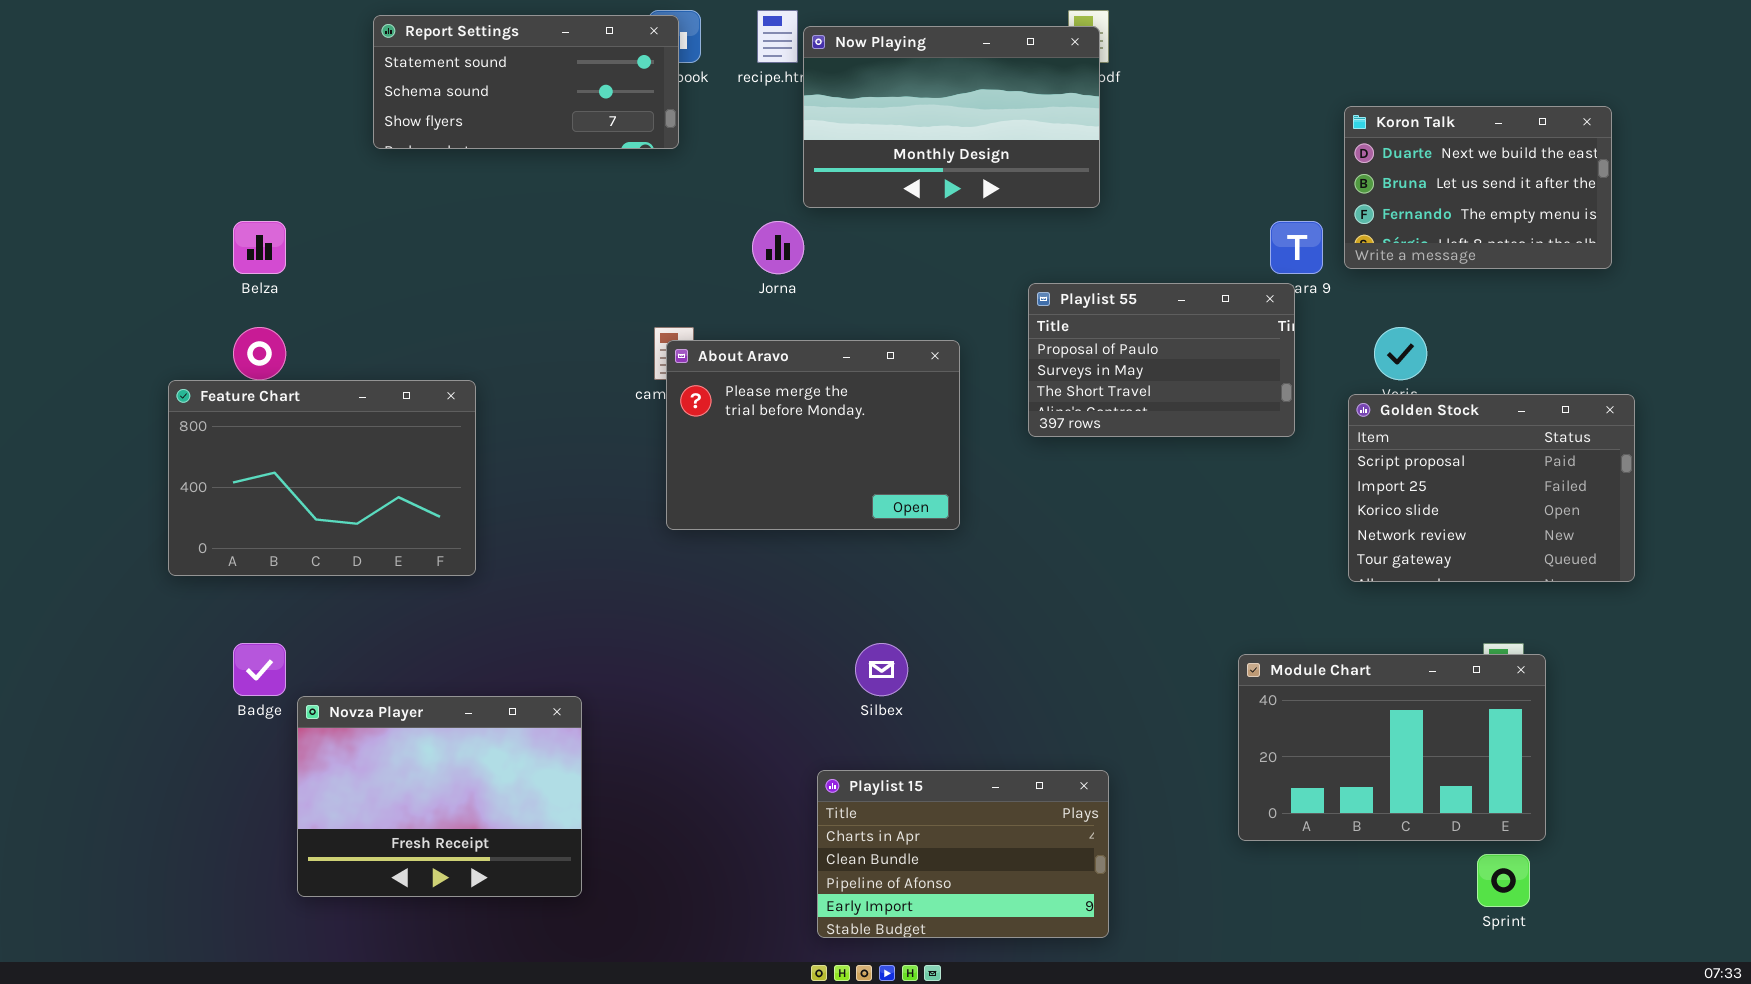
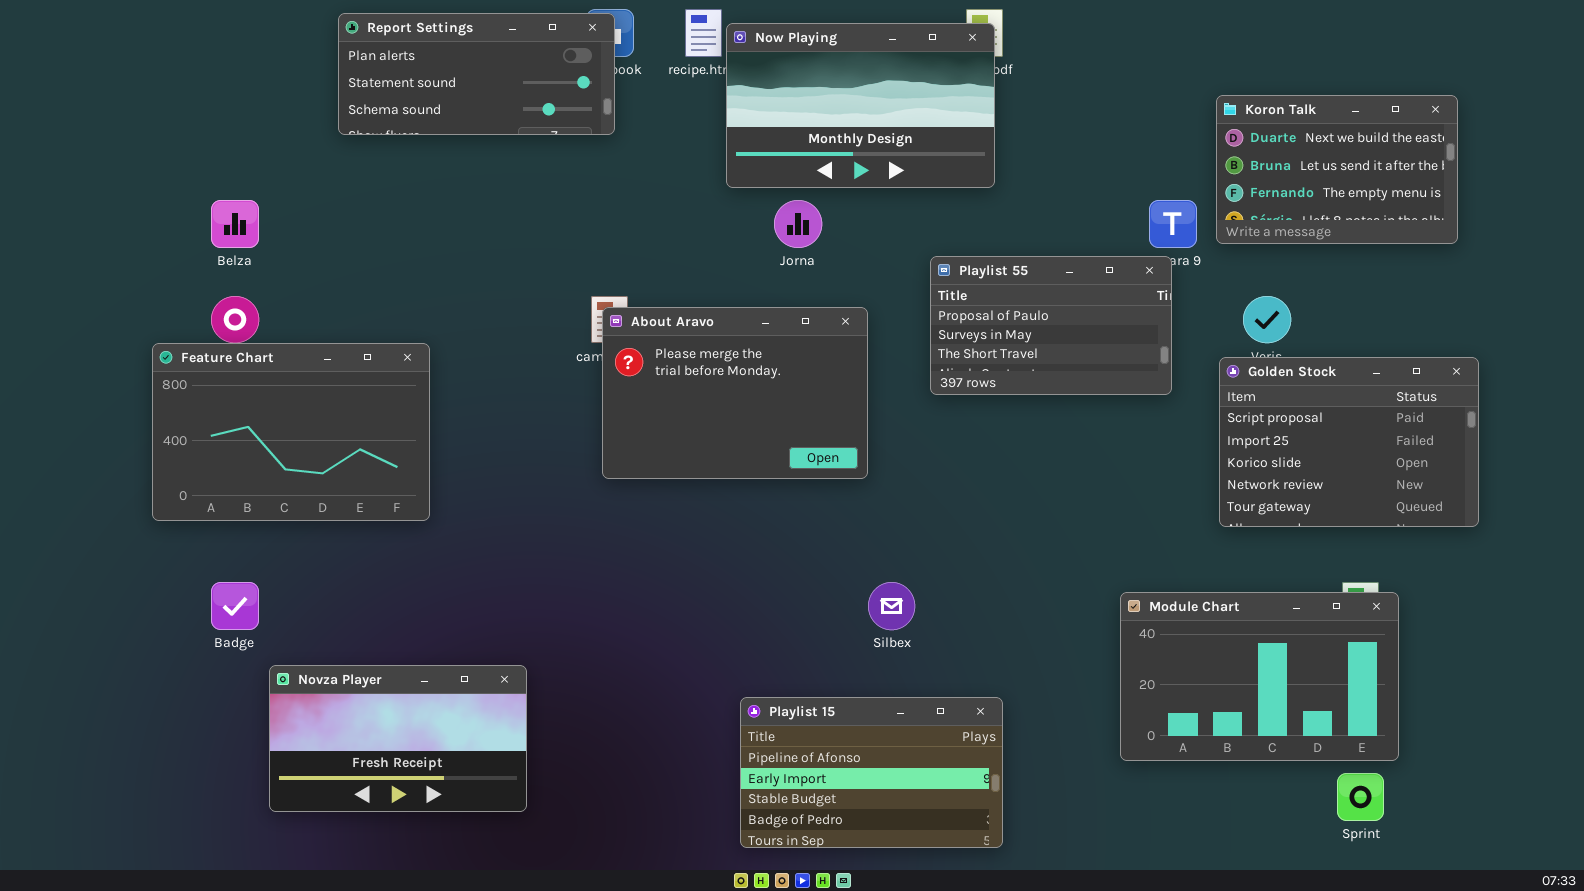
Report Settings: [373,15,679,149] -> [338,13,615,135], scrolled up 1 row
Jorna: [752,221,804,274] -> [774,200,822,248], moved
Silbex: [855,643,908,696] -> [868,582,915,630], moved
Novza Player: [297,696,582,897] -> [269,665,527,812], resized
Playlist 15: [817,770,1109,938] -> [740,697,1003,848], scrolled down 2 rows

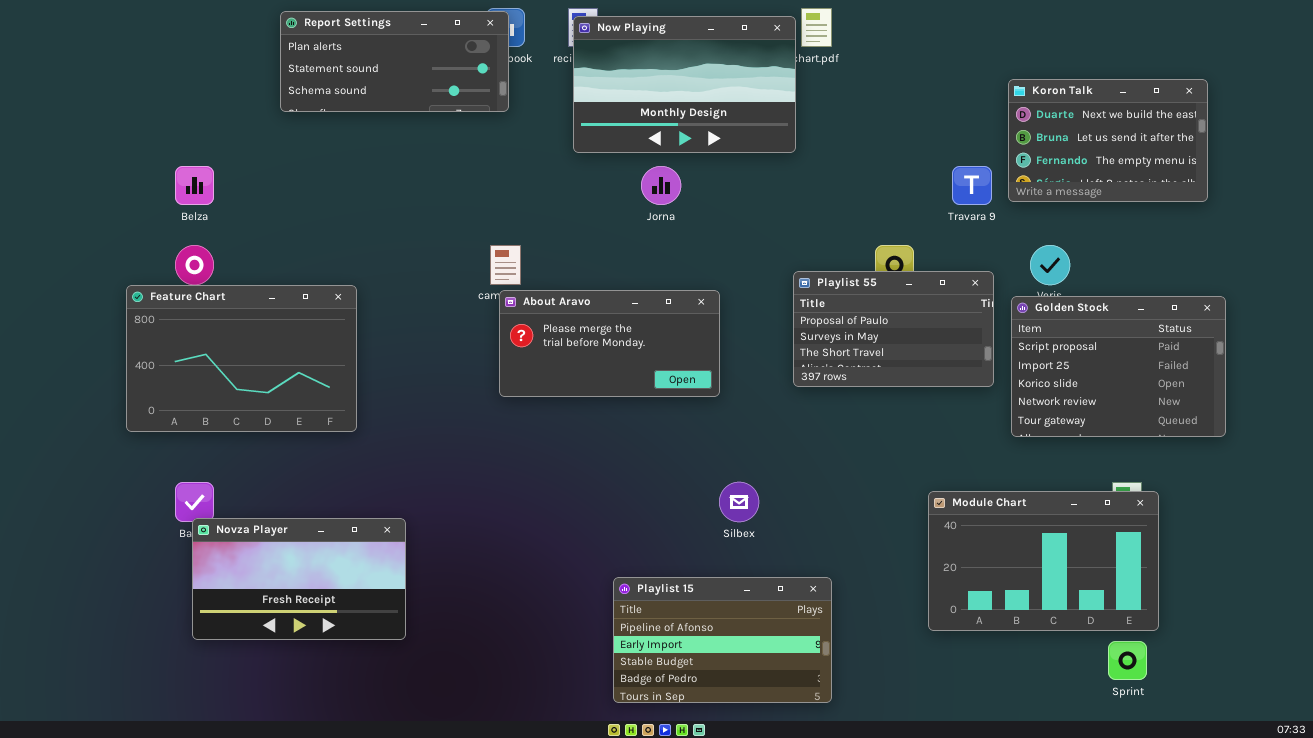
Now Playing: [726,23,995,188] -> [573,16,796,153], moved
Playlist 55: [930,256,1172,395] -> [793,271,994,387], moved
About Aravo: [602,307,868,479] -> [499,290,720,397], resized
Novza Player: [269,665,527,812] -> [192,518,406,640], moved

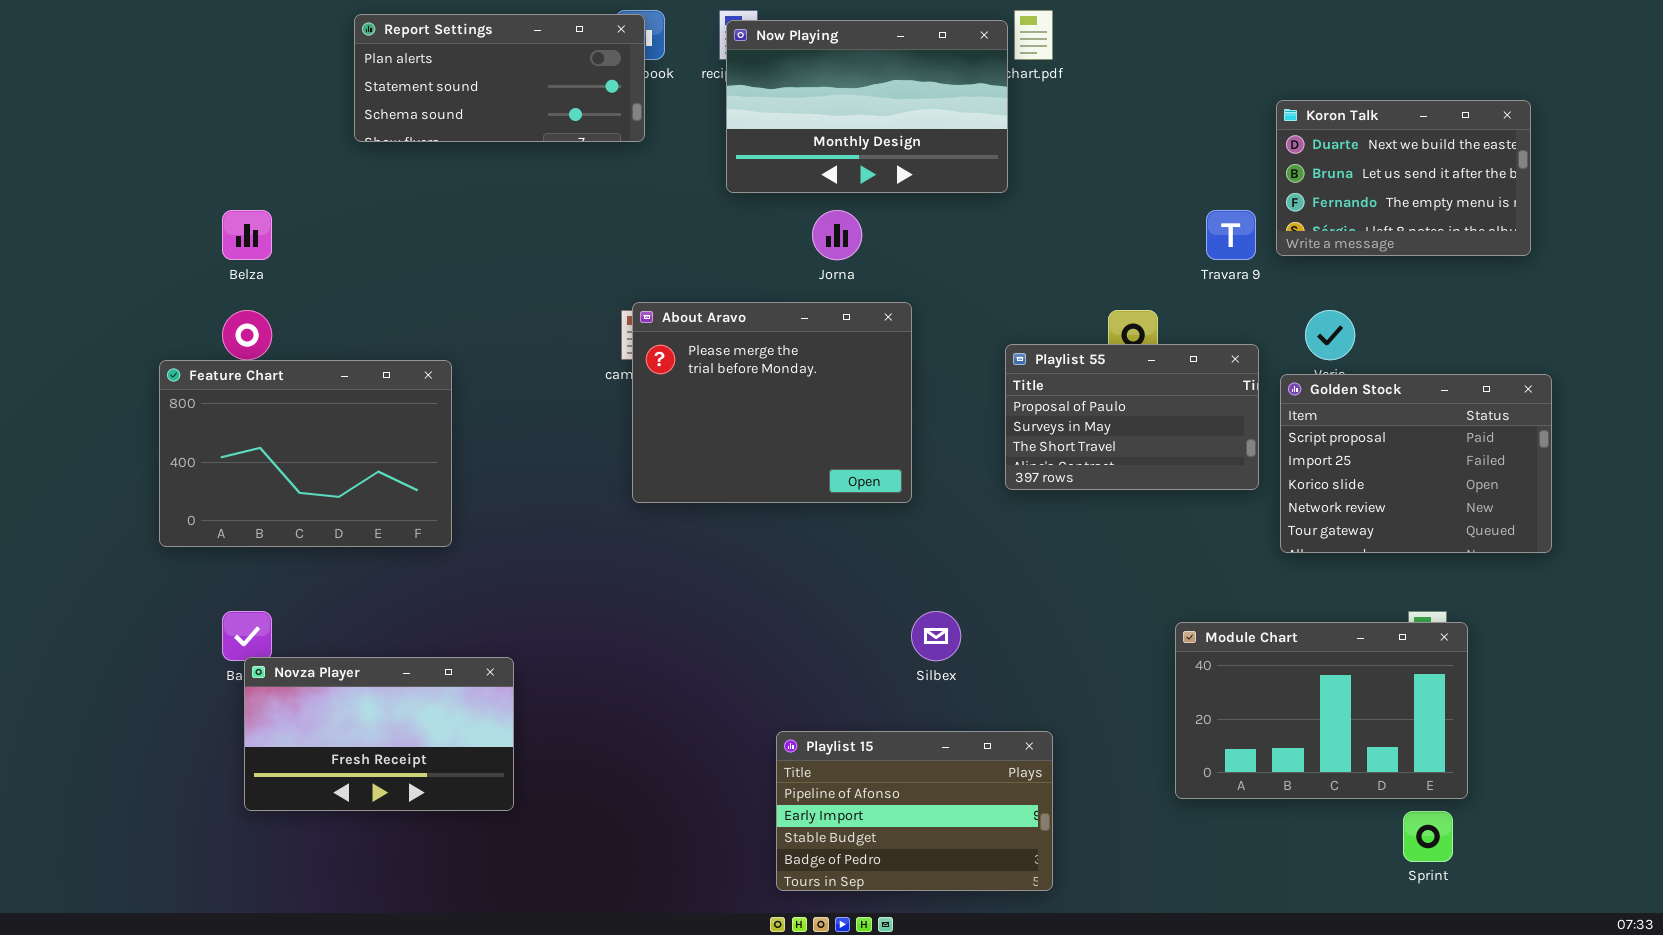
About Aravo: [499,290,720,397] -> [632,302,912,503], resized

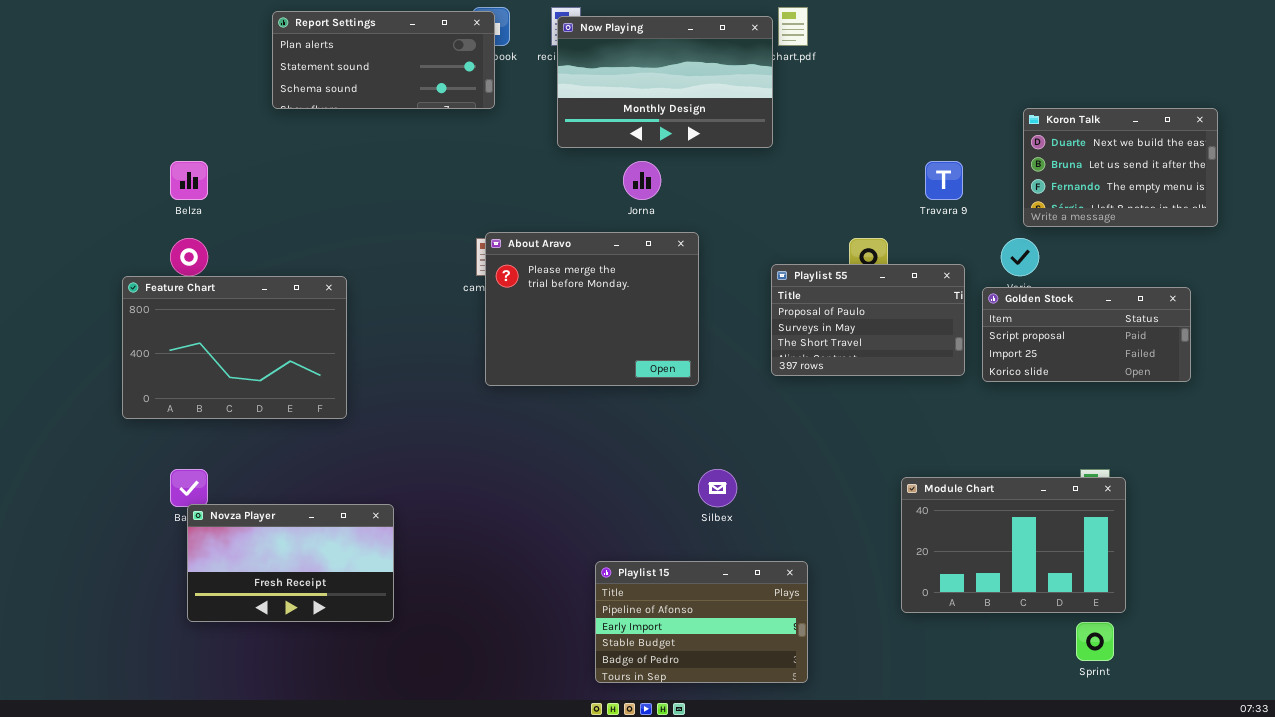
Koron Talk: [1276,100,1531,256] -> [1023,108,1218,227], moved
Golden Stock: [1280,374,1552,553] -> [982,287,1191,382], resized

